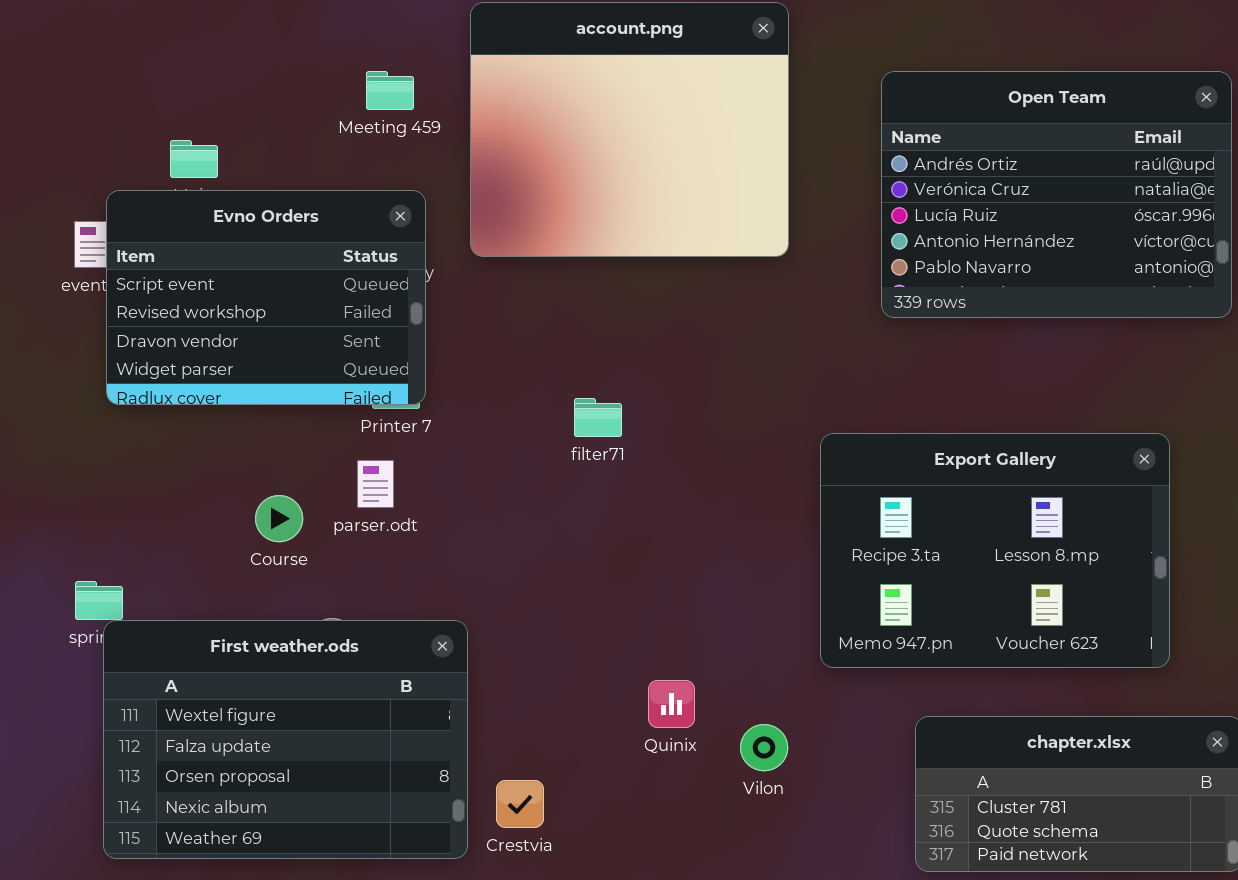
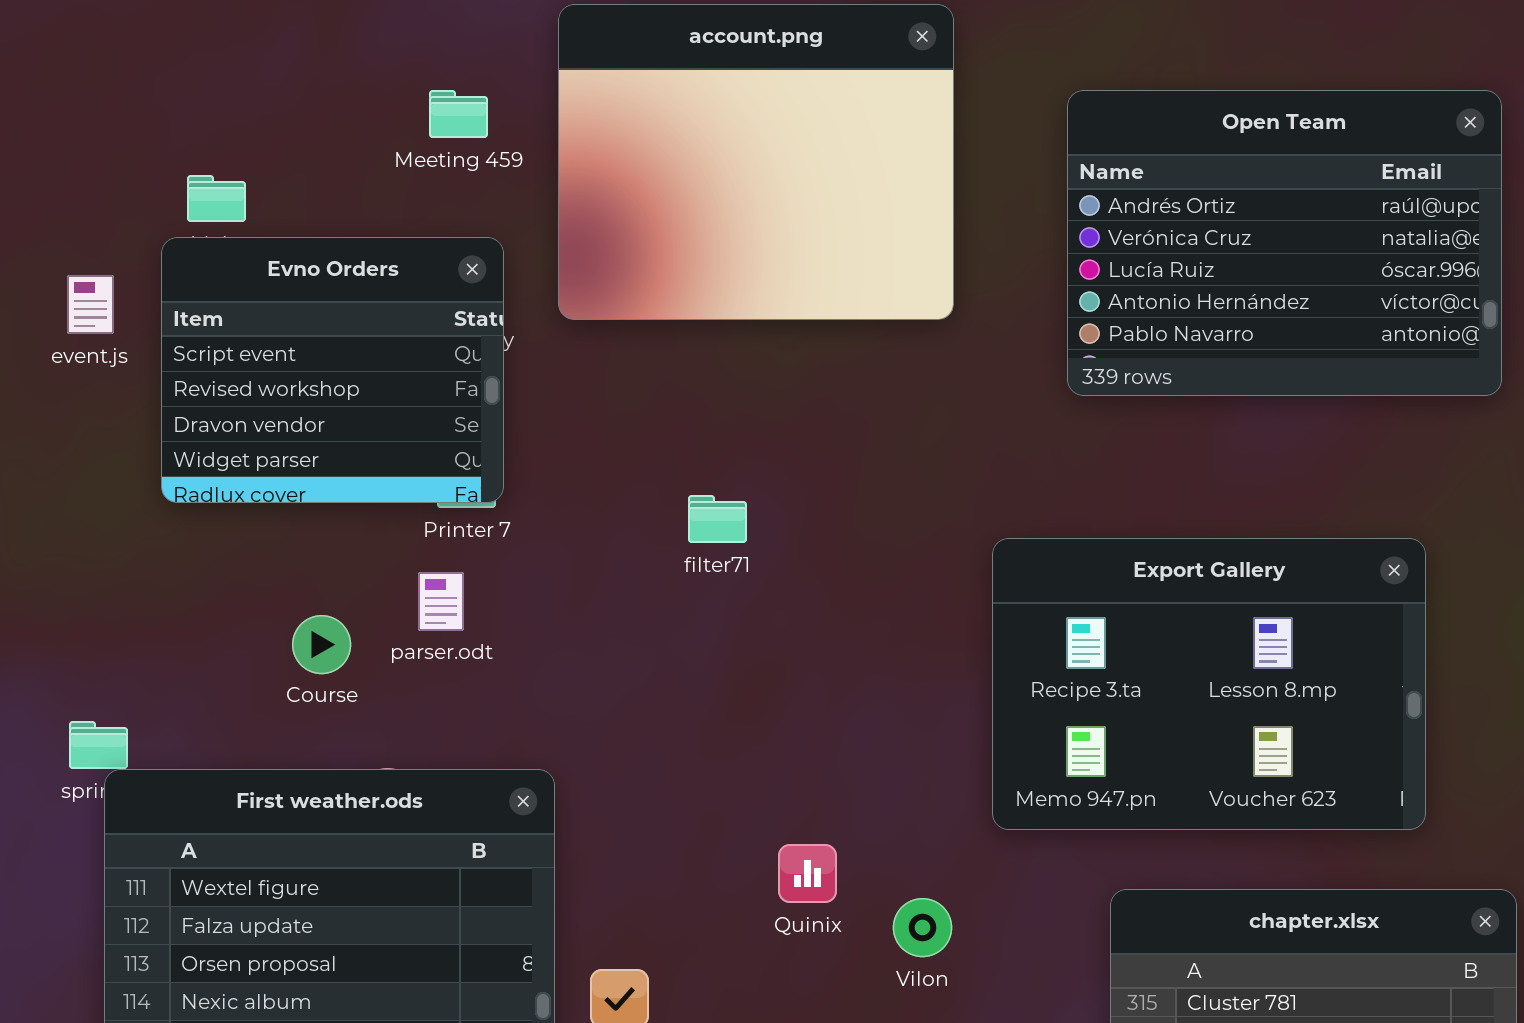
Evno Orders: [106,190,426,405] -> [161,237,504,503], resized

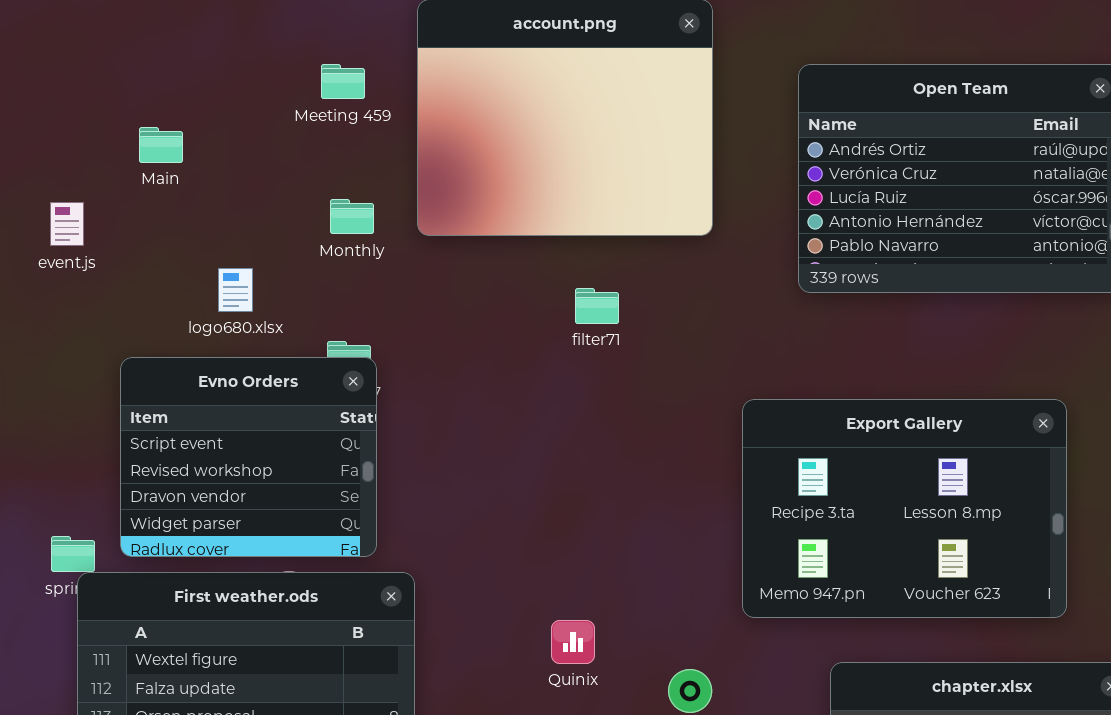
Evno Orders: [161,237,504,503] -> [120,357,377,557], moved
filter71: [688,495,747,543] -> [575,288,619,324], moved
Quinix: [778,844,837,903] -> [551,620,595,664], moved

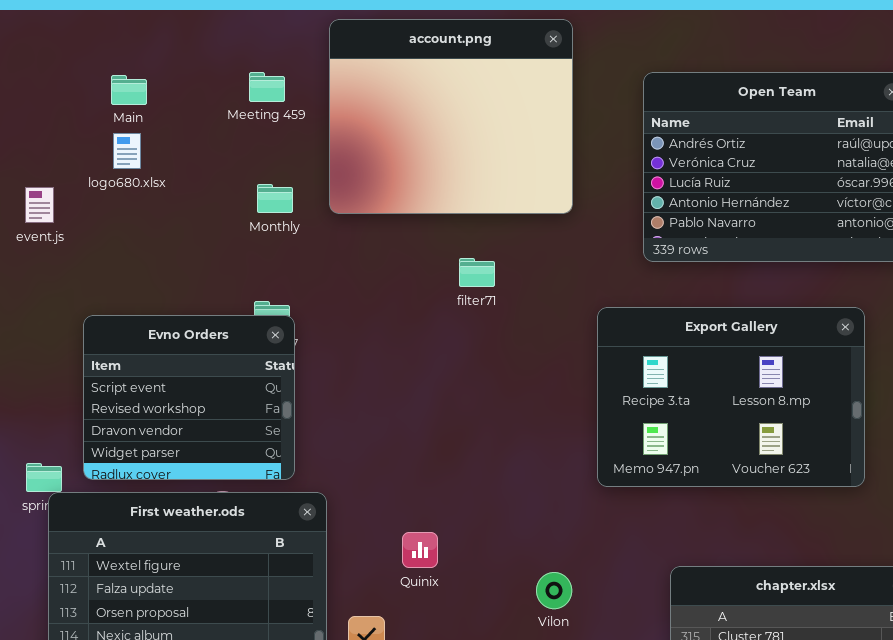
Main: [139,127,183,163] -> [111,75,147,105], moved
logo680.xlsx: [218,268,253,312] -> [113,133,141,169], moved
Export Gallery: [742,399,1067,618] -> [597,307,865,487], moved
Quinix: [551,620,595,664] -> [402,532,438,568], moved

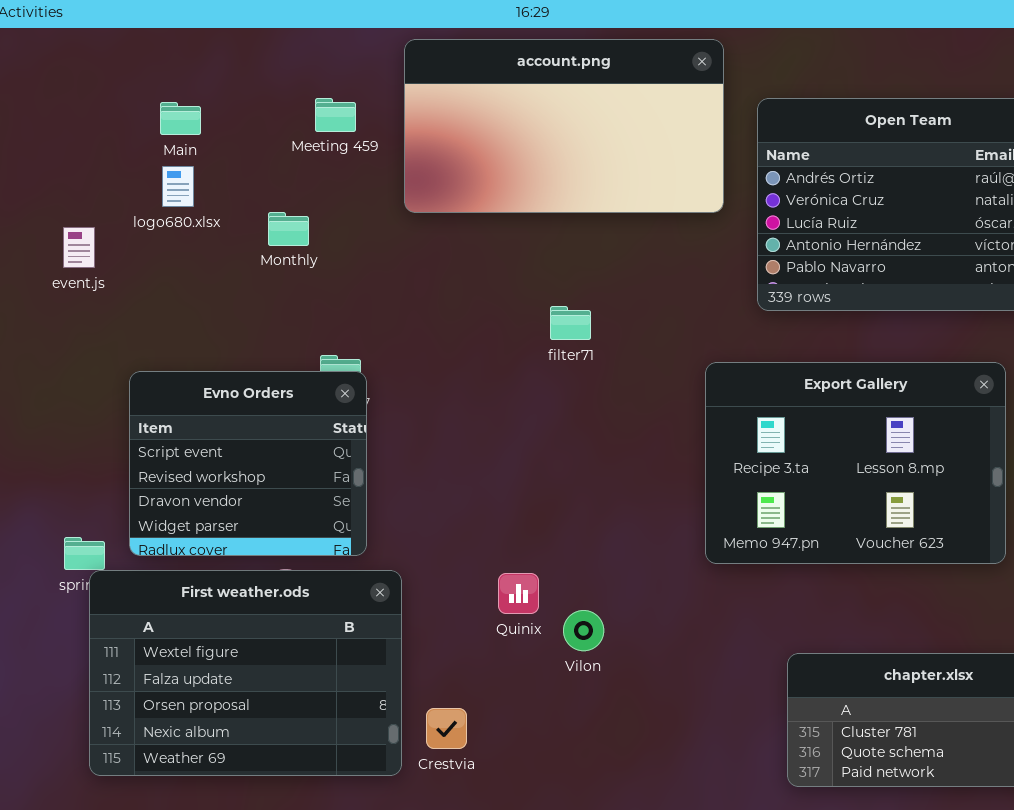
account.png: [329,19,573,214] -> [404,39,724,213], resized
Monthly: [257,184,293,213] -> [268,212,309,246], moved
Quinix: [402,532,438,568] -> [498,573,539,614], moved
Vilon: [536,572,572,609] -> [563,610,604,651], moved

